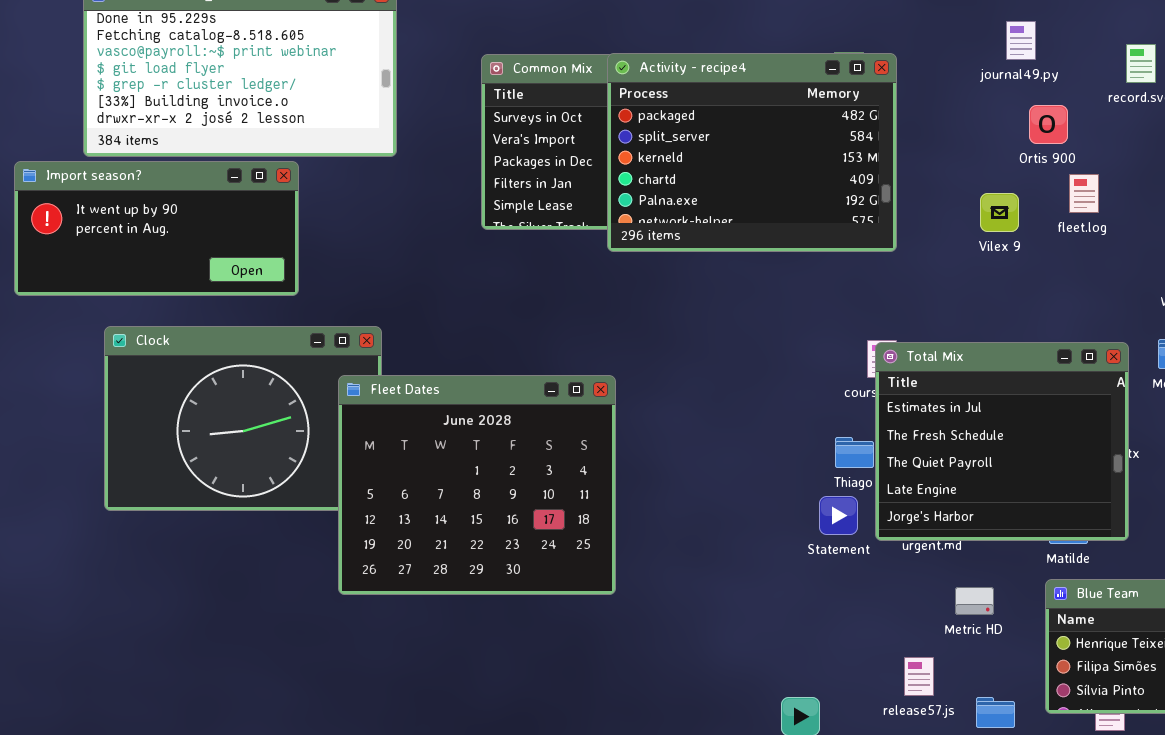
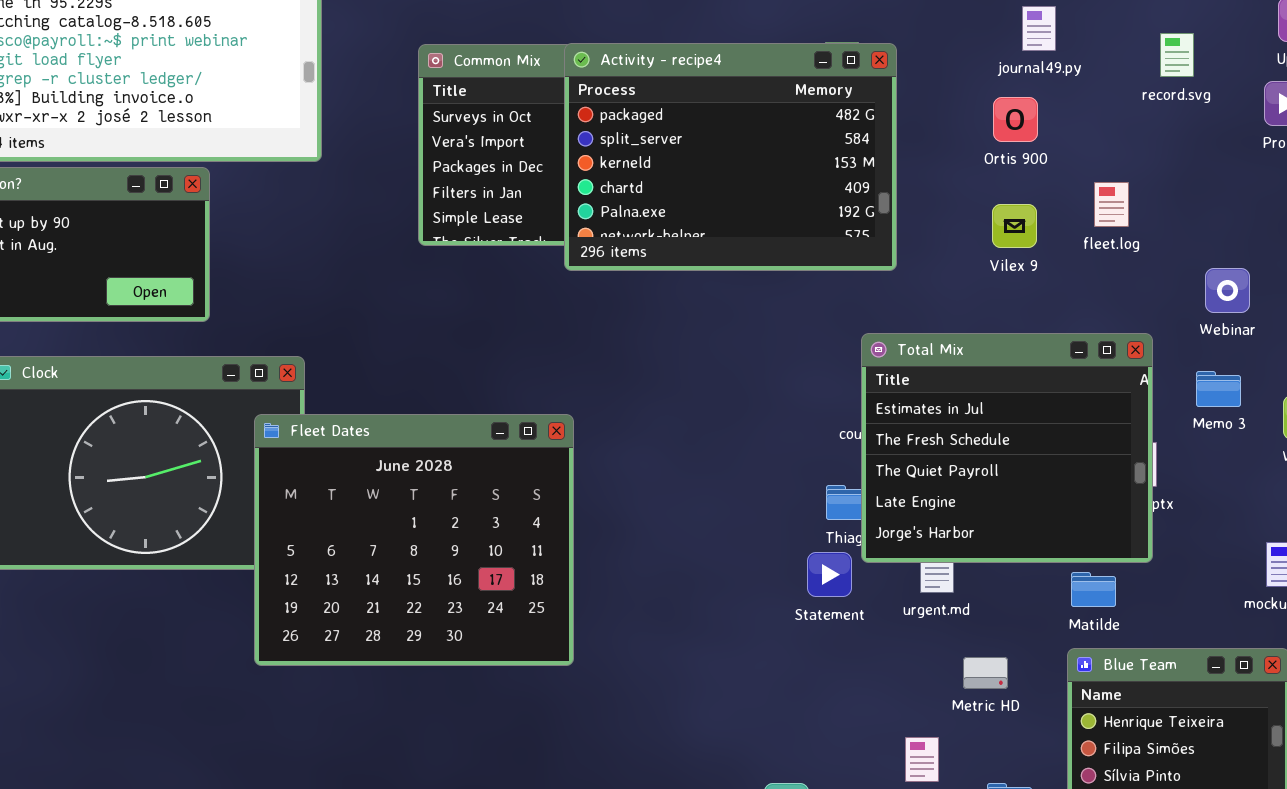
Ortis 900: [1029,105,1068,144] -> [993,97,1038,142], moved
Total Mix: [875,342,1129,541] -> [861,333,1153,563], moved

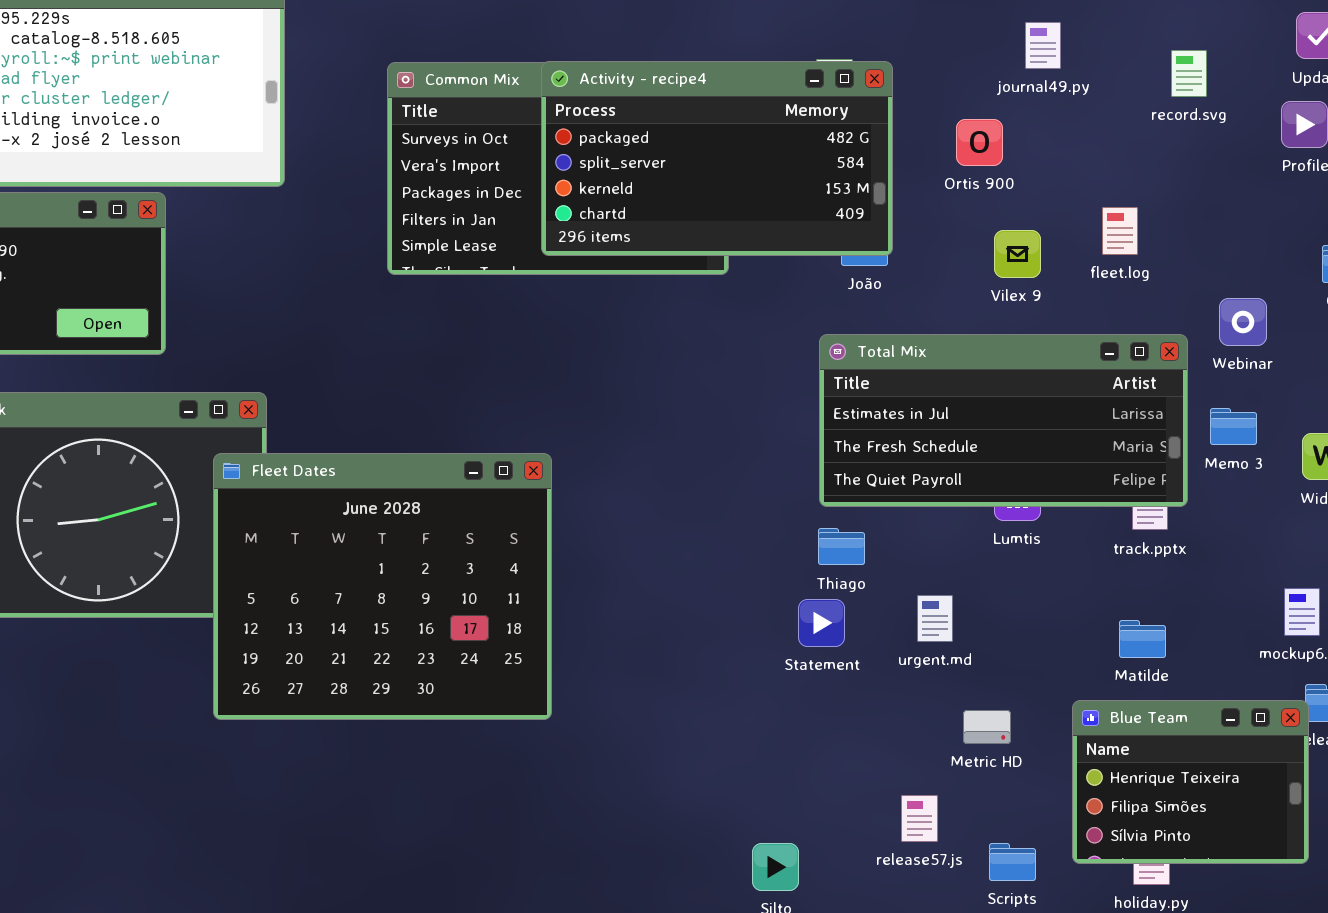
Activity - recipe4: [564,43,897,271] -> [541,61,893,256], resized
Ortis 900: [993,97,1038,142] -> [956,119,1003,166], moved
Total Mix: [861,333,1153,563] -> [819,334,1188,507], moved, resized
Matilde: [1071,572,1116,607] -> [1119,620,1166,658], moved

